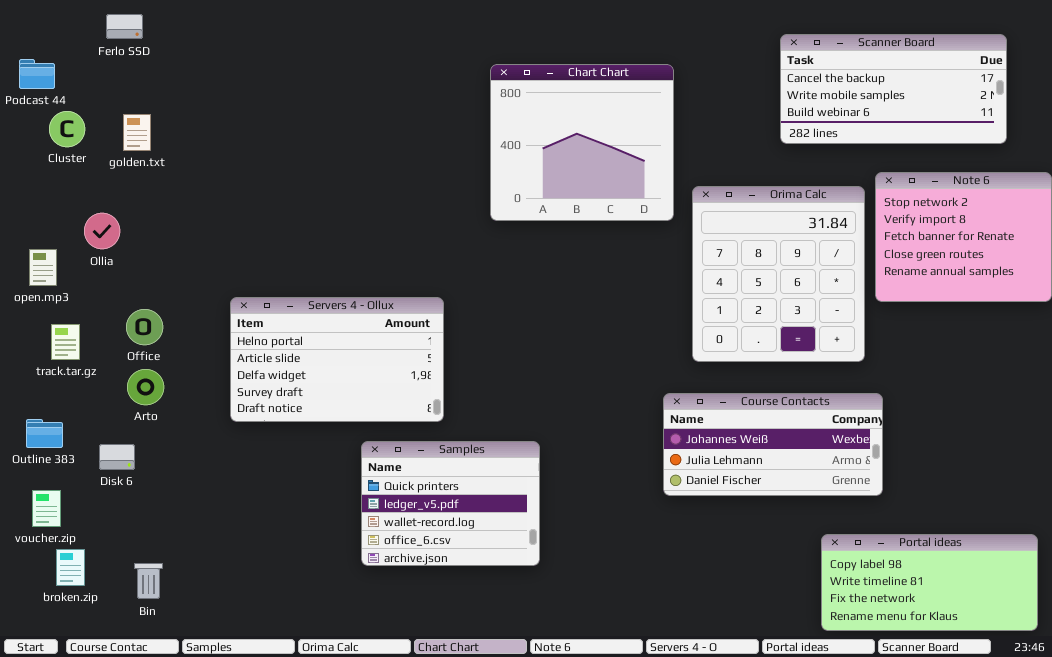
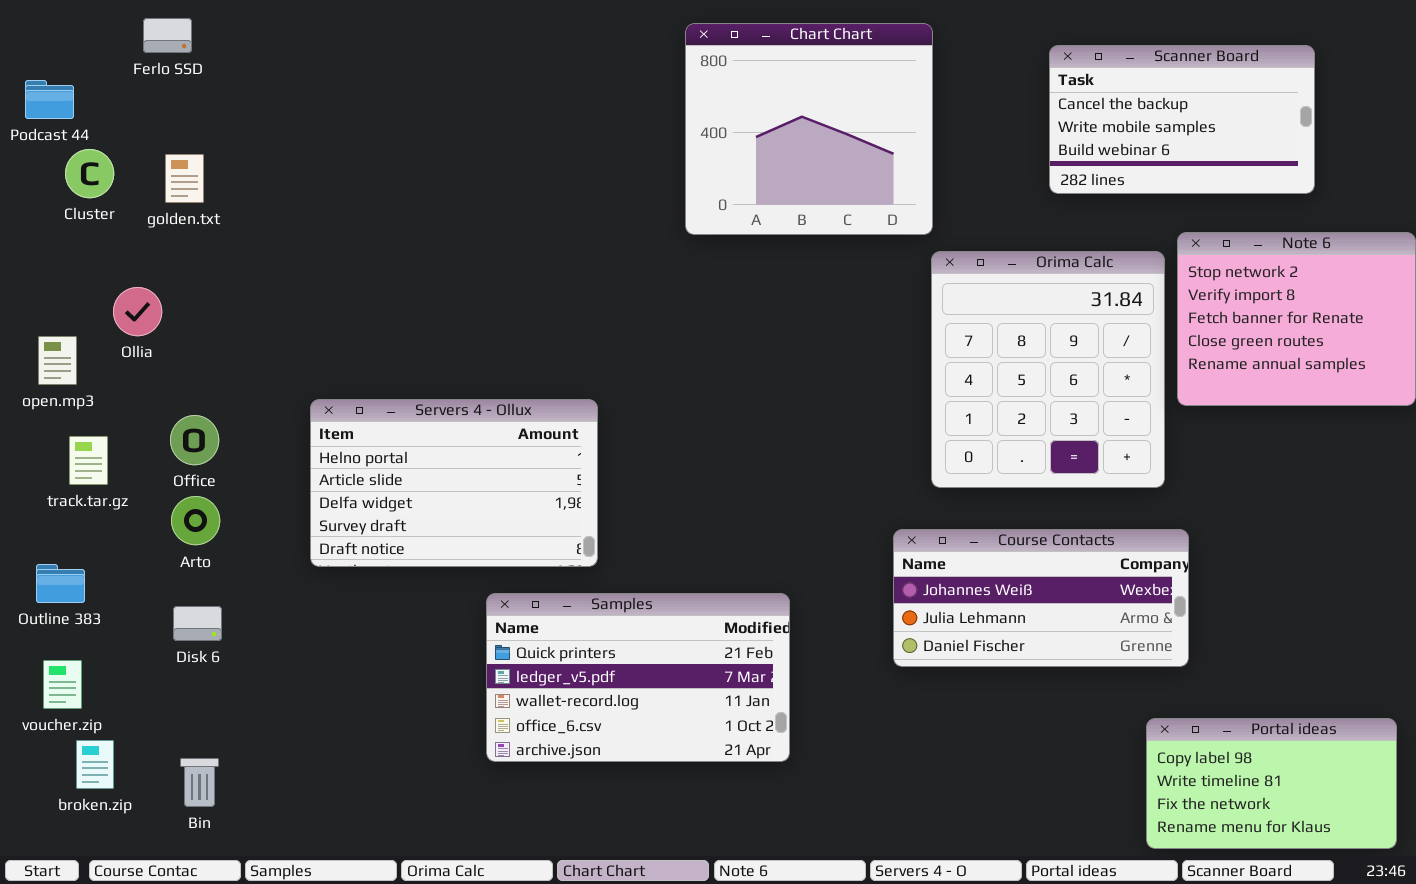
Scanner Board: [780,34,1007,144] -> [1049,45,1315,194], resized
Chart Chart: [490,64,674,221] -> [685,23,933,235], moved
Samples: [361,441,540,566] -> [486,593,790,762], resized
Disk 6: [99,444,135,470] -> [173,606,222,641], moved
Portal ideas: [821,534,1038,631] -> [1146,718,1397,849], resized

